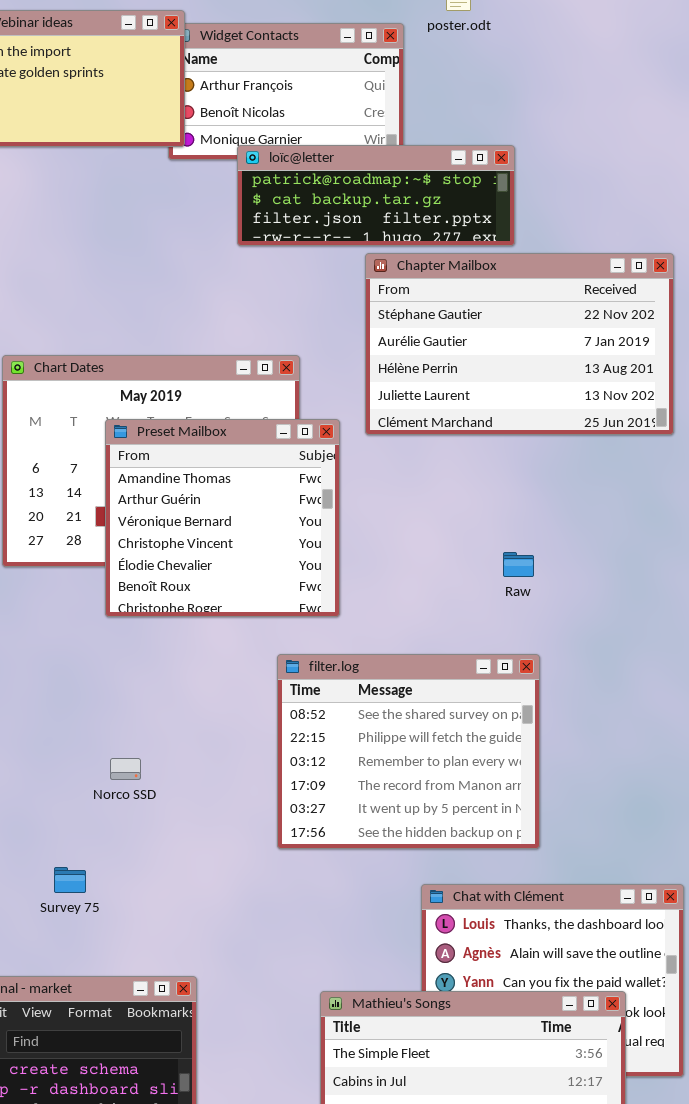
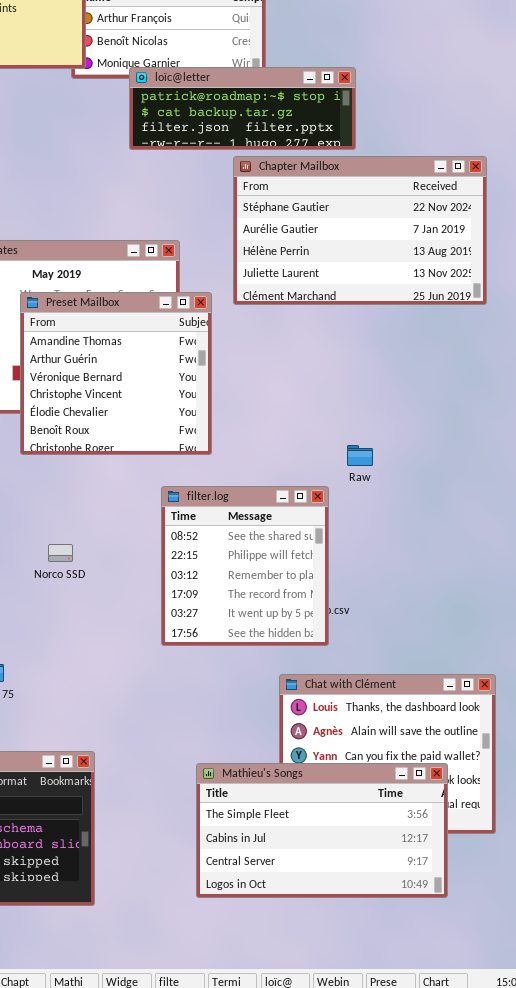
Raw: [503,552,534,577] -> [347,445,373,466], moved
filter.log: [277,654,540,849] -> [161,486,329,646], resized
Norco SSD: [110,758,141,780] -> [48,544,73,562], moved

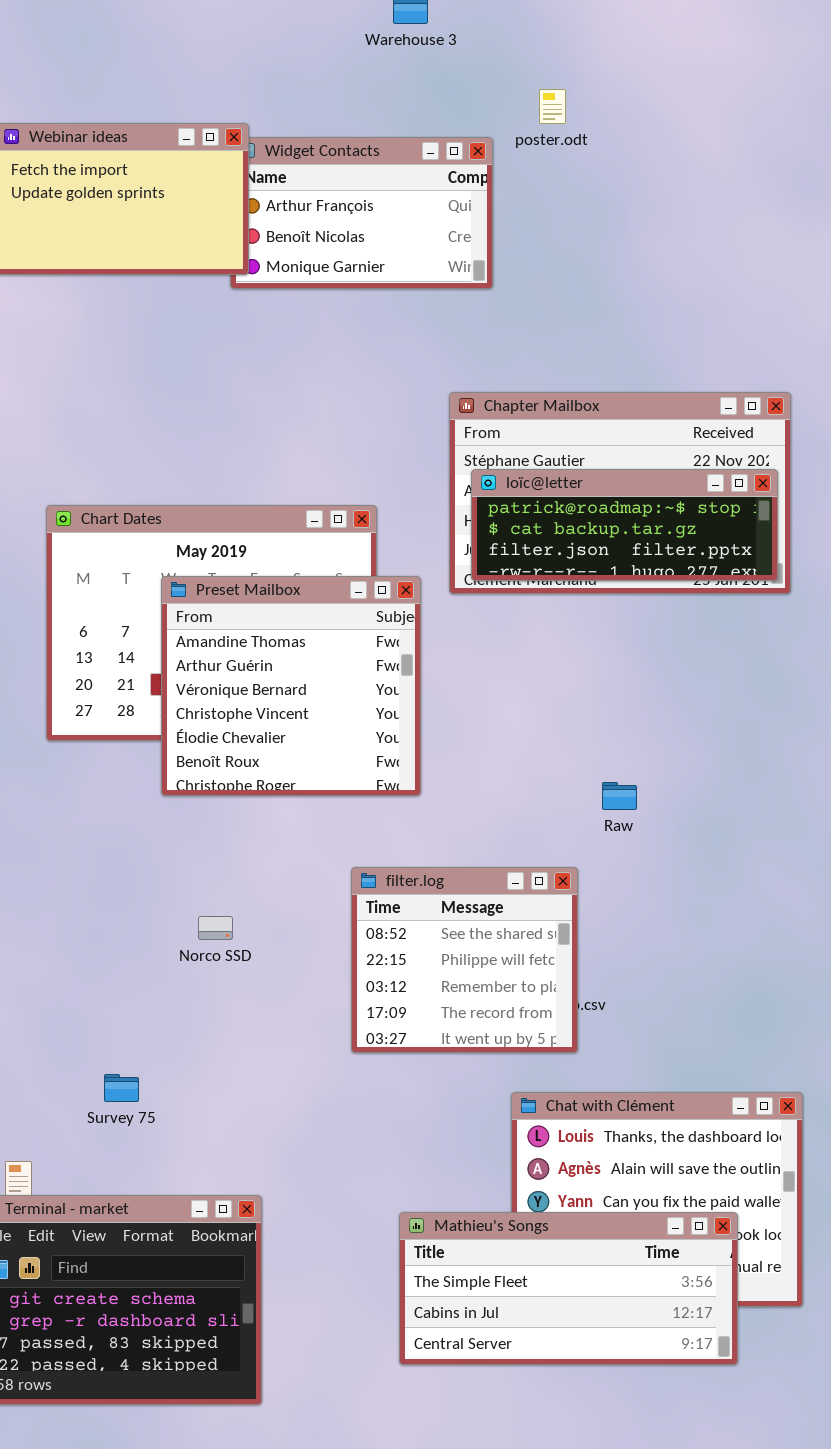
loïc@letter: [129,67,356,150] -> [471,469,778,581], moved
filter.log: [161,486,329,646] -> [351,867,578,1053], resized
Mathieu's Songs: [196,763,448,898] -> [399,1212,738,1365], resized

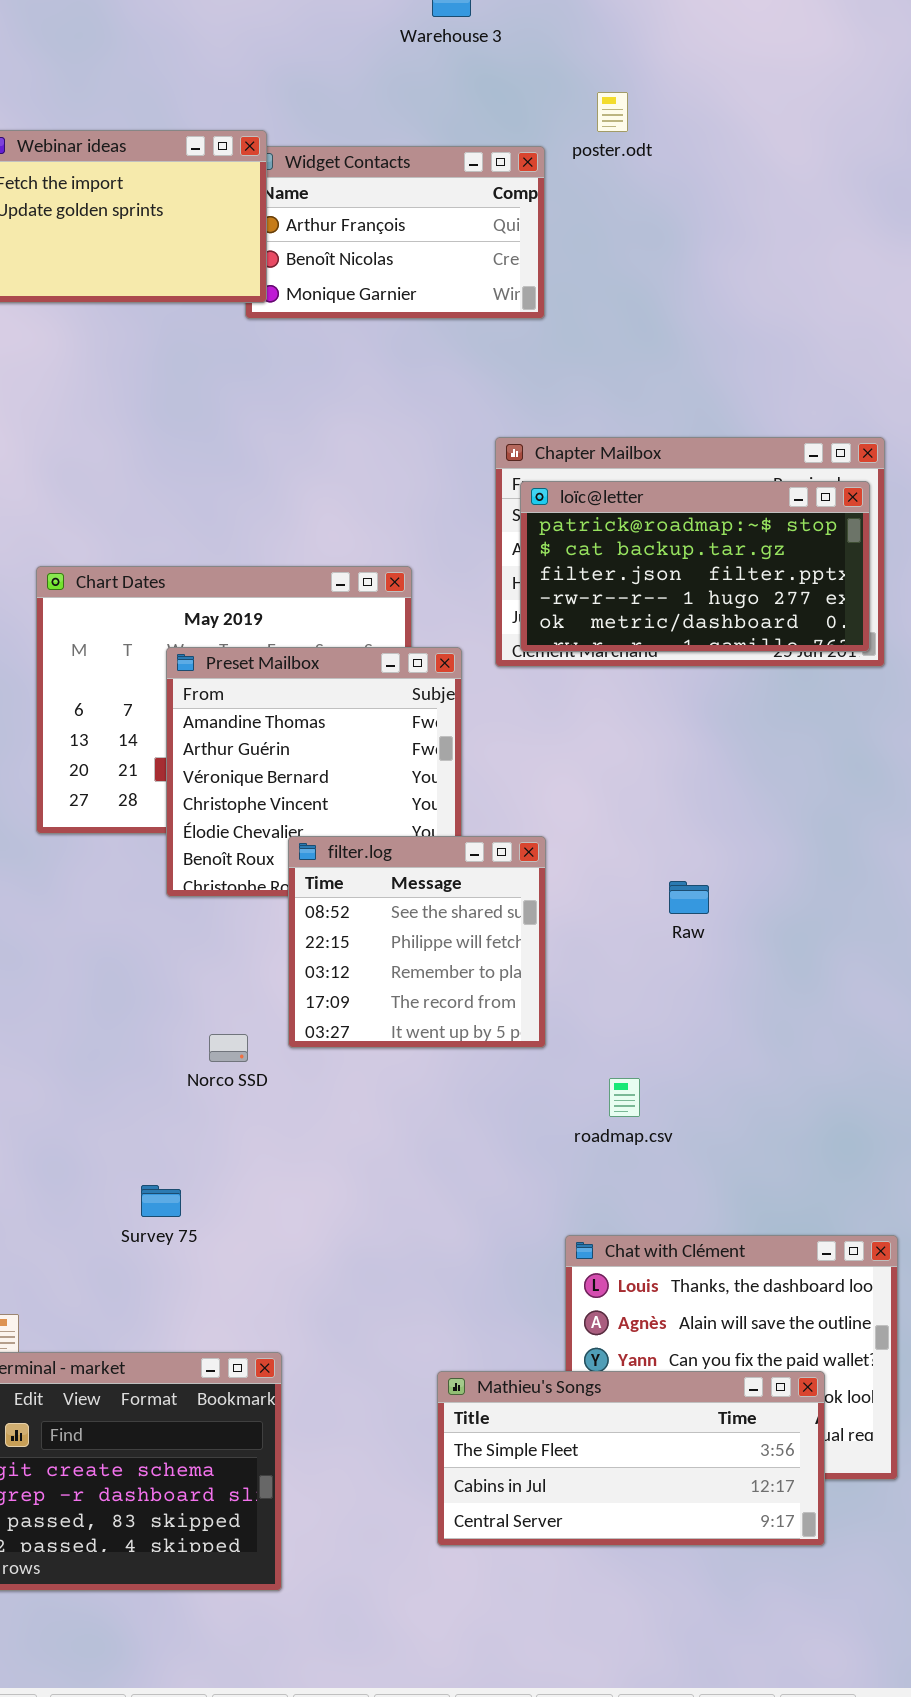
loïc@letter: [471,469,778,581] -> [520,481,870,652], resized
filter.log: [351,867,578,1053] -> [288,836,546,1048], moved
Survey 75: [104,1074,139,1102] -> [141,1185,181,1217], moved

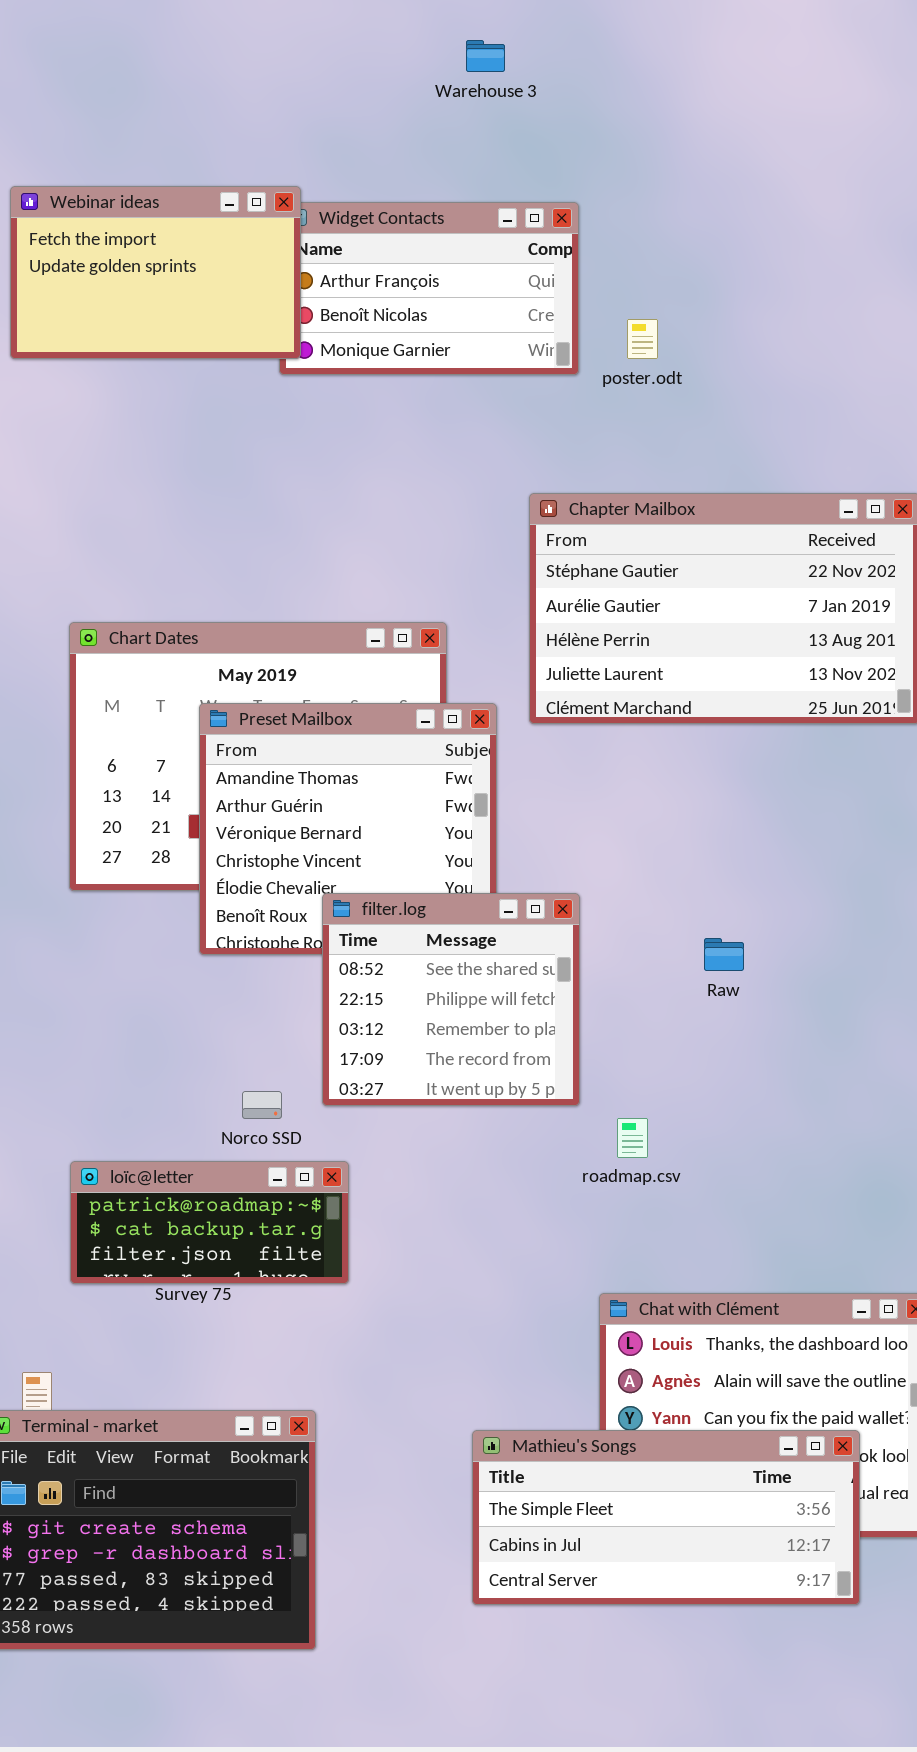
poster.odt: [597,92,628,132] -> [627,319,658,359], moved
loïc@letter: [520,481,870,652] -> [70,1161,349,1284], moved, resized
roadmap.csv: [609,1078,640,1117] -> [617,1118,648,1158], moved

